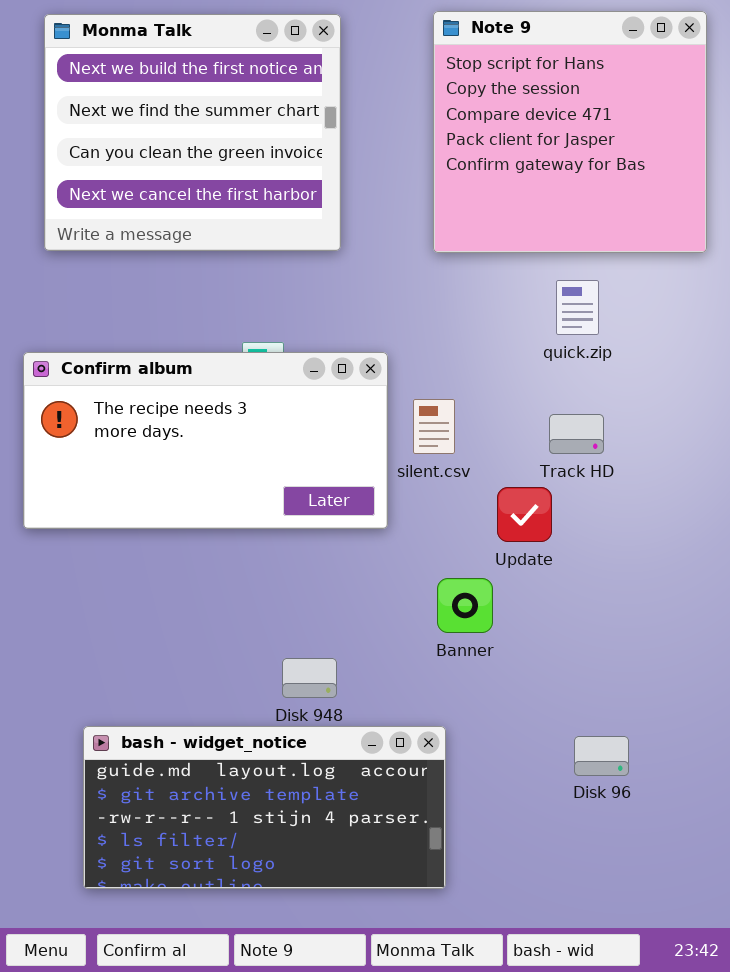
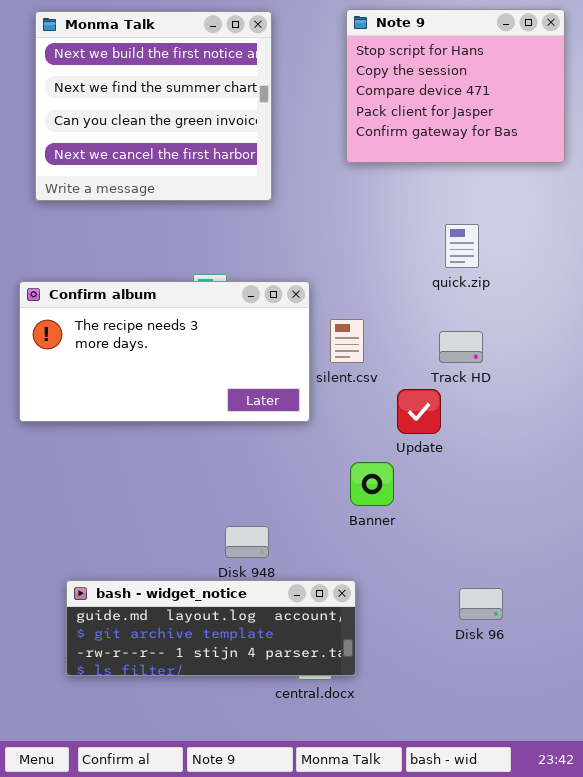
Note 9: [433,11,707,253] -> [346,9,565,163], resized
bash - widget_notice: [83,726,446,889] -> [66,580,356,676], resized

